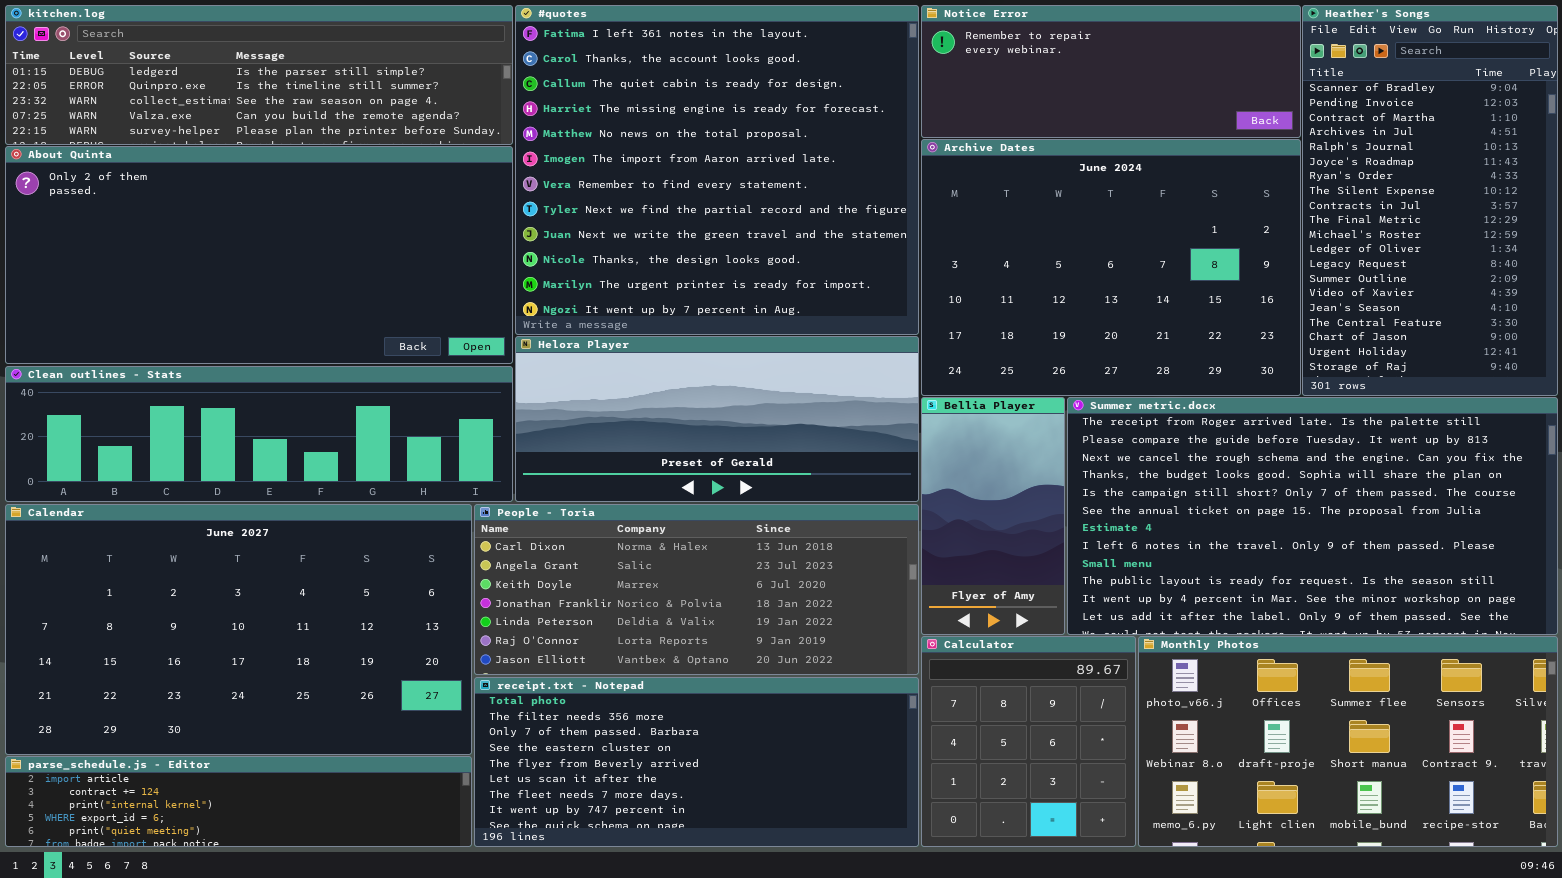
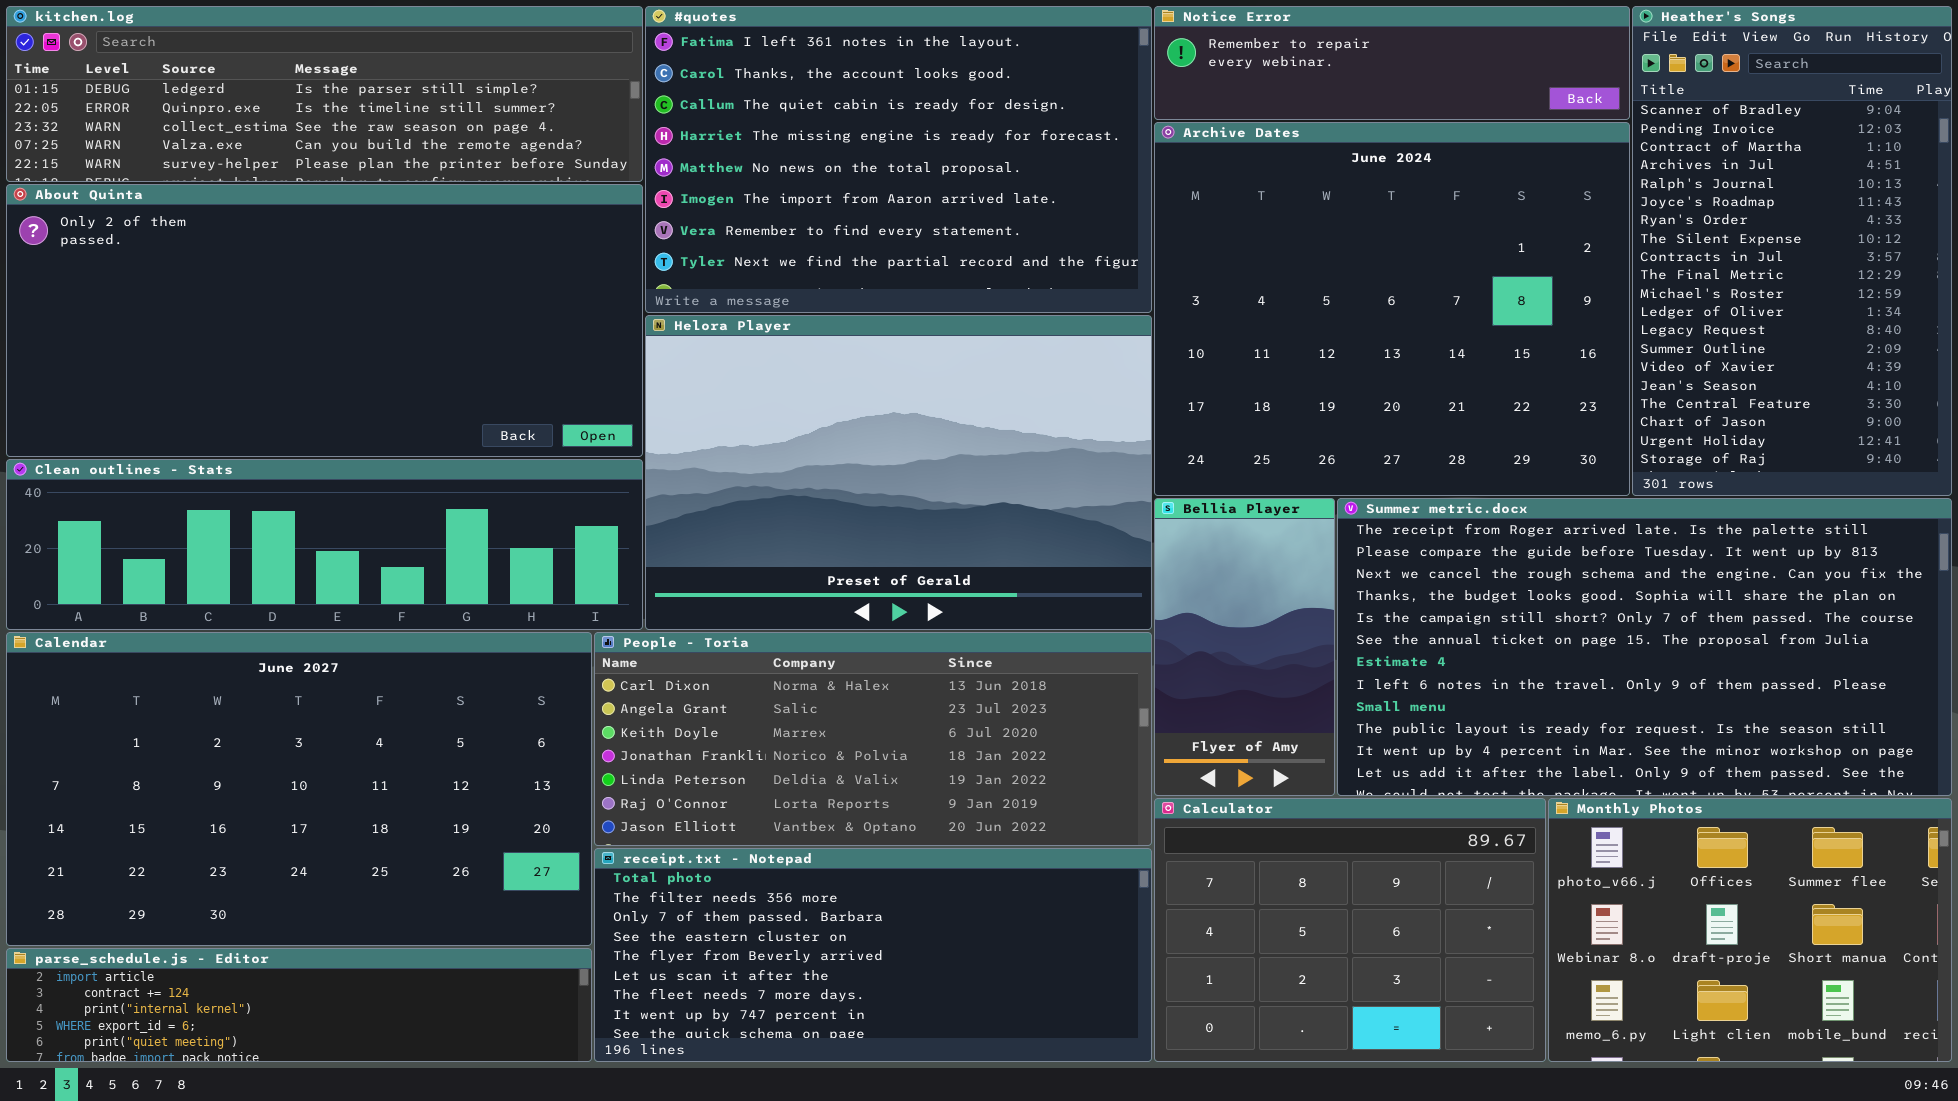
#quotes: [515,5,919,335] -> [645,6,1152,313], resized
Notice Error: [921,5,1301,138] -> [1154,6,1630,120], resized
Archive Dates: [921,139,1301,396] -> [1154,122,1630,496], resized
Helora Player: [515,336,919,502] -> [645,315,1152,630], resized
Calculator: [921,636,1136,847] -> [1154,798,1546,1062], resized
Monthly Photos: [1138,636,1558,847] -> [1548,798,1952,1062], resized

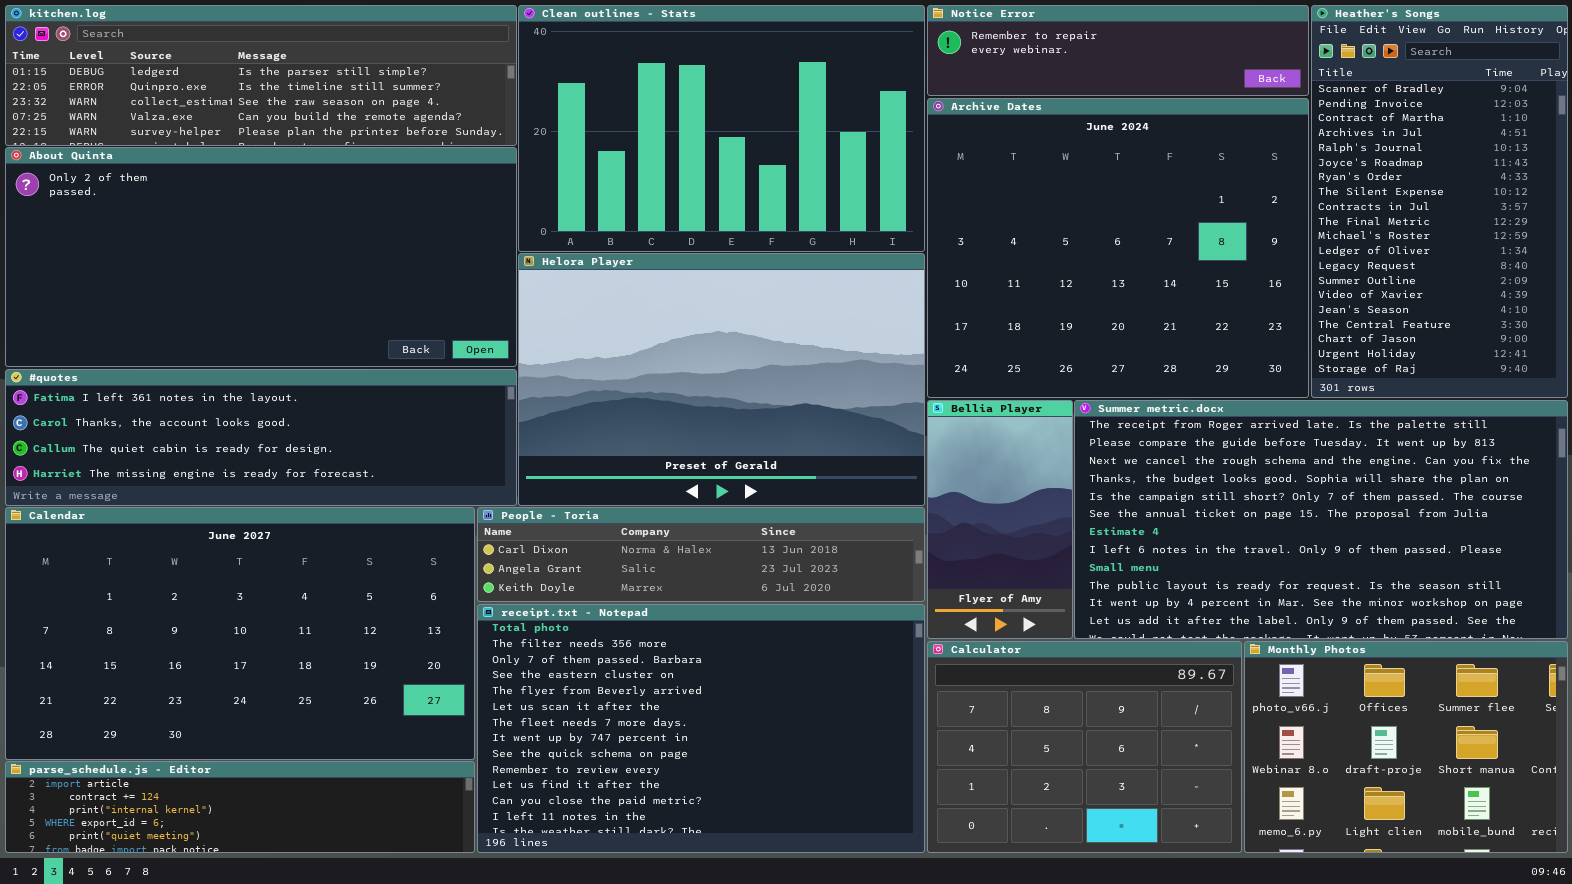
#quotes: [645,6,1152,313] -> [5,369,517,506], moved, resized
Clean outlines - Stats: [6,459,643,630] -> [518,5,925,252], moved, resized
People - Toria: [594,632,1152,846] -> [477,507,925,602], resized
receipt.txt - Notepad: [594,848,1152,1062] -> [477,604,925,853], resized

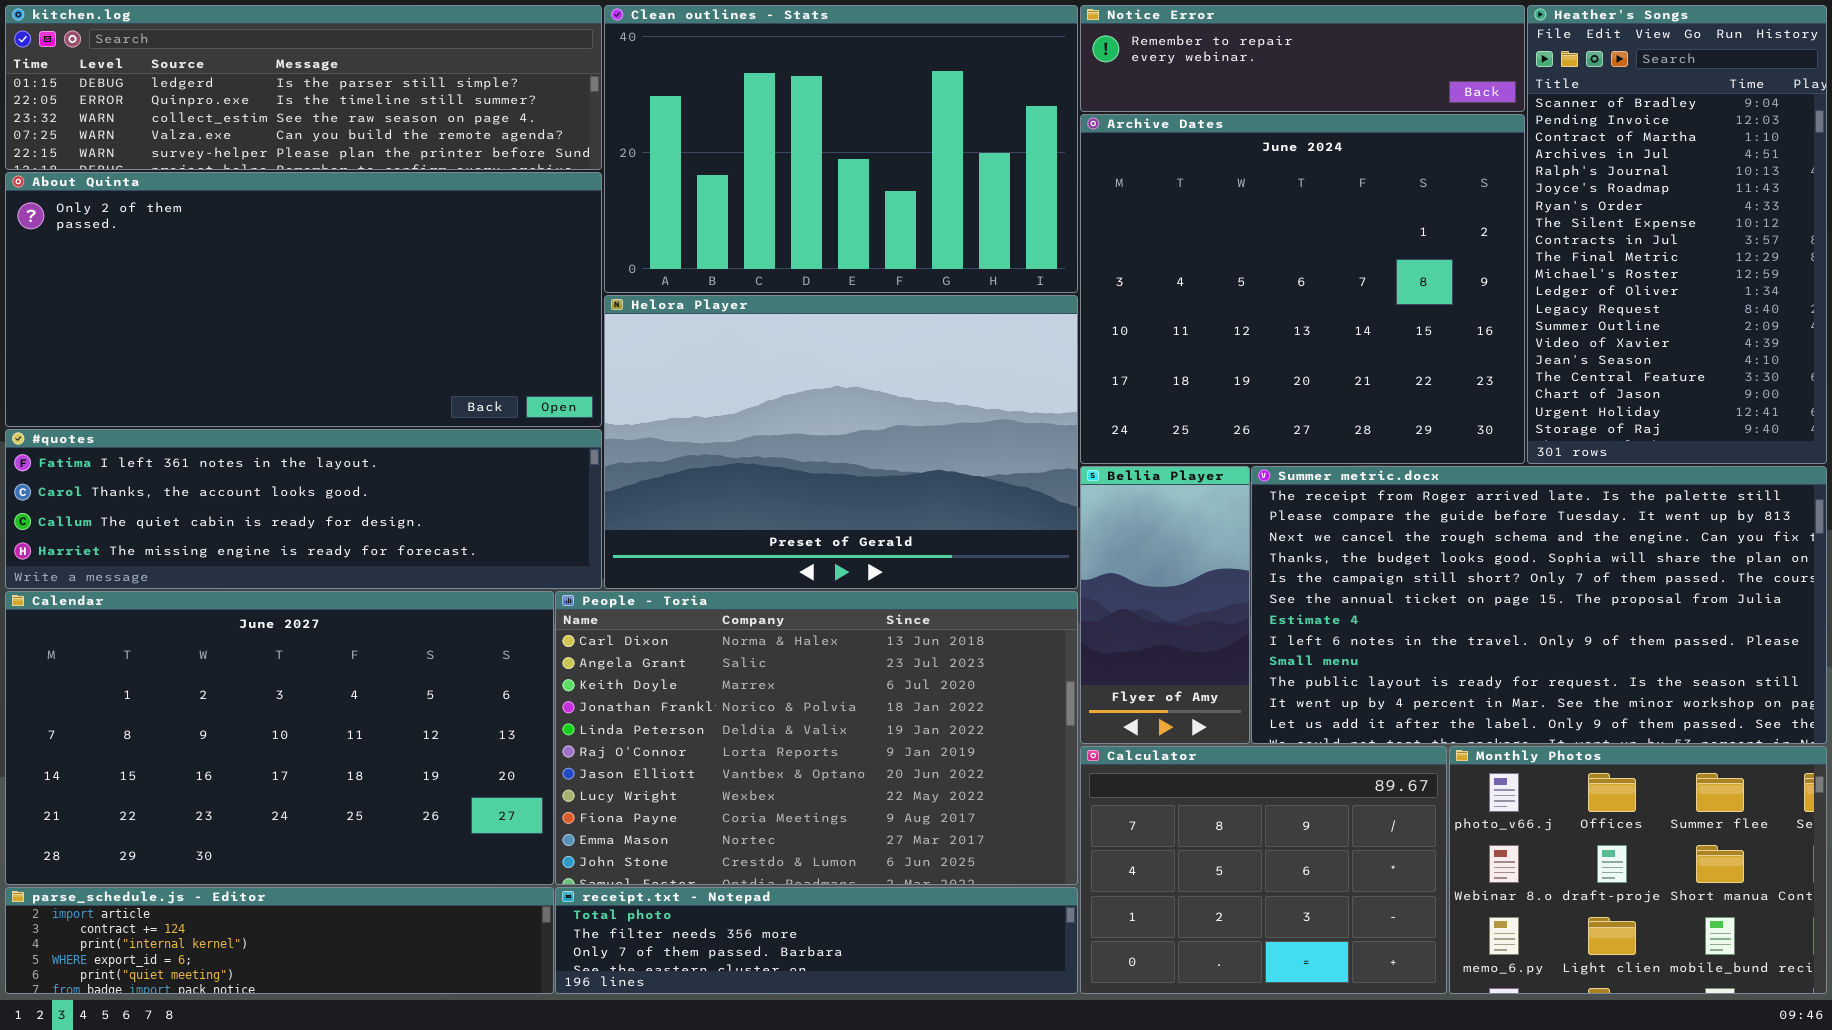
People - Toria: [477,507,925,602] -> [555,591,1078,885], resized
receipt.txt - Notepad: [477,604,925,853] -> [555,887,1078,994], resized

